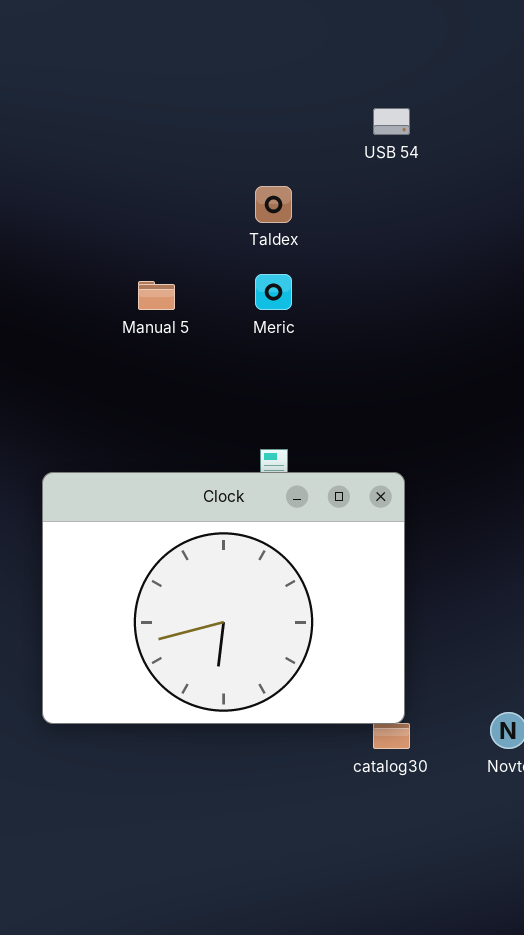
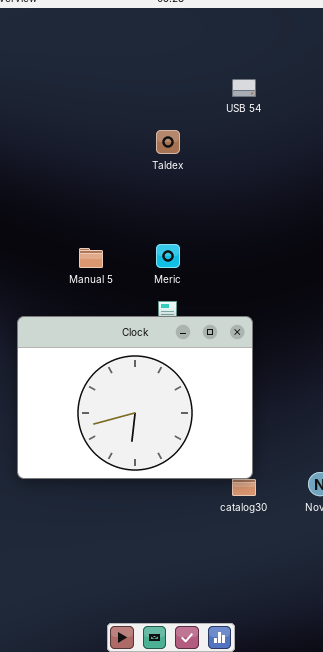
Meric: [255,274,292,310] -> [156,244,180,268], moved
Manual 5: [138,281,175,310] -> [79,248,103,268], moved

